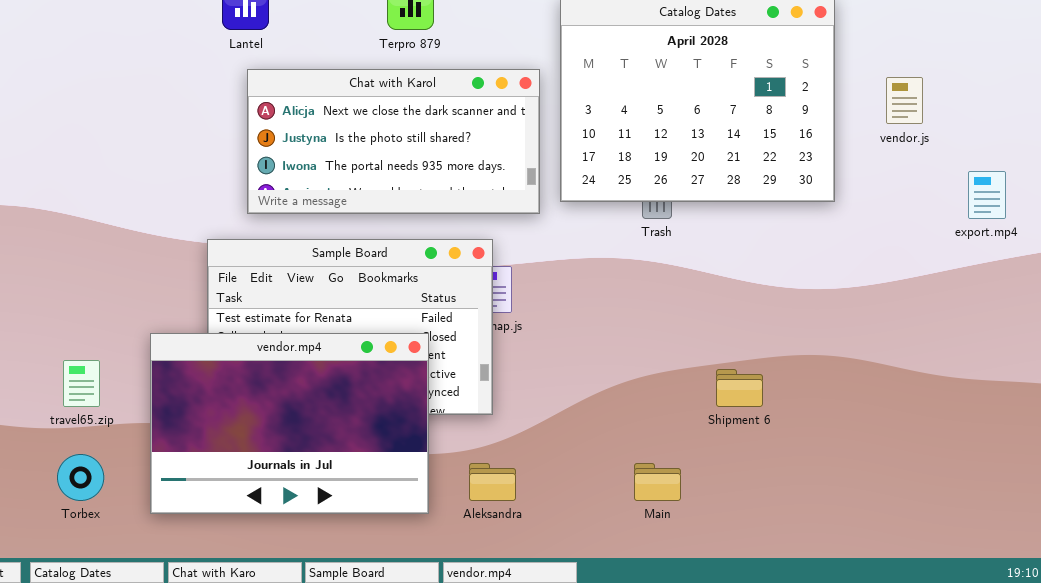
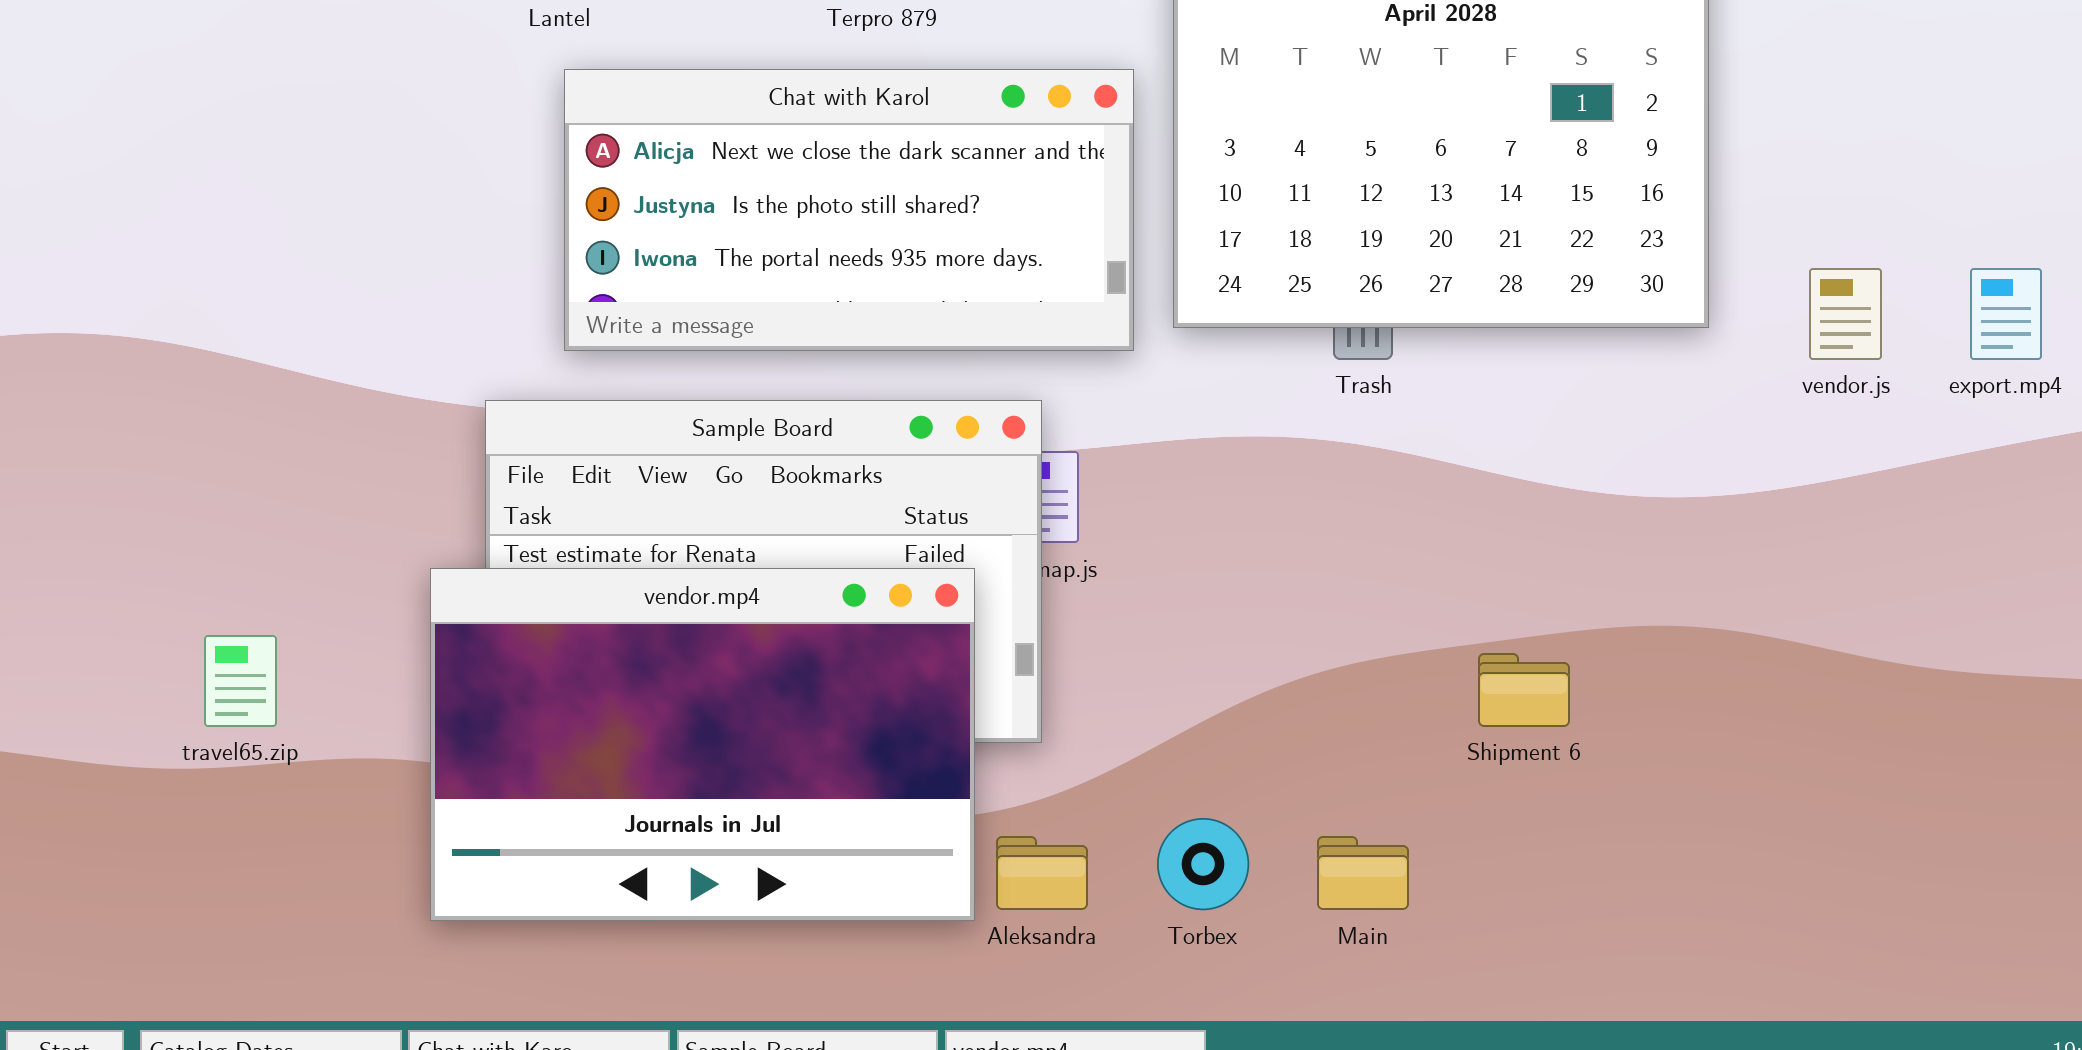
vendor.js: [886,77,923,124] -> [1809,268,1882,360], moved
vendor.mp4: [150,333,429,514] -> [430,568,975,921], moved
Torbex: [57,454,104,501] -> [1157,818,1249,910], moved

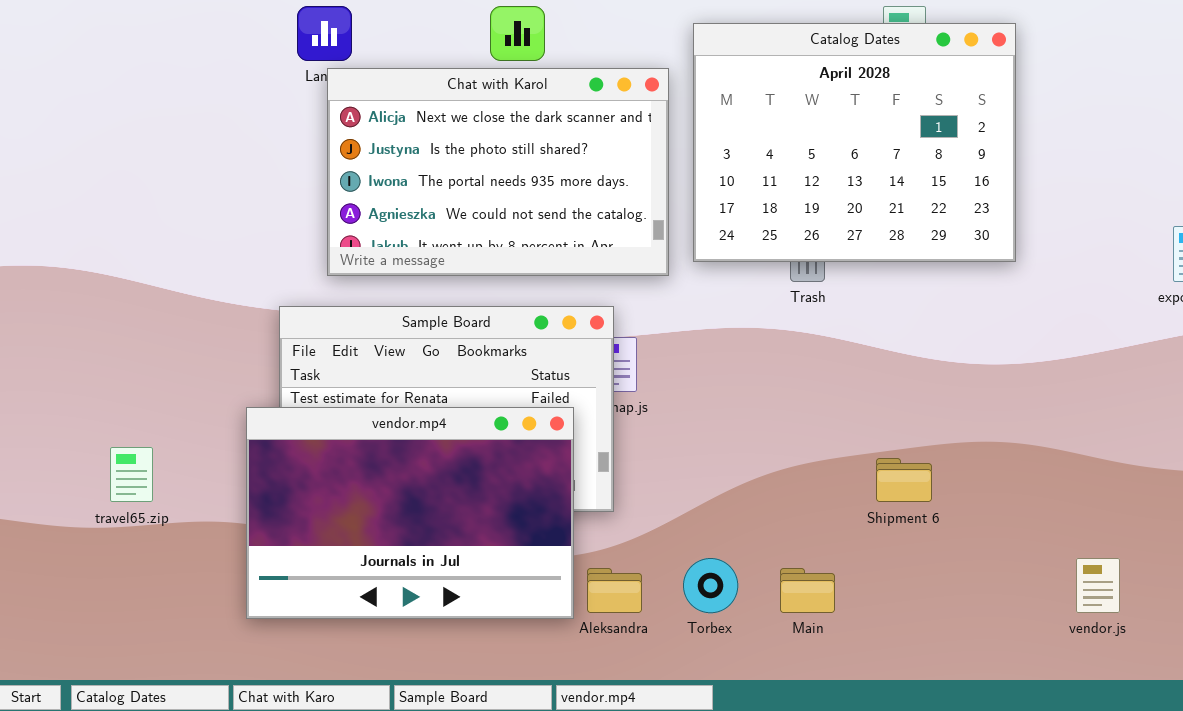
Chat with Karol: [564,69,1134,351] -> [327,68,669,276], resized
vendor.js: [1809,268,1882,360] -> [1076,558,1120,613], moved

